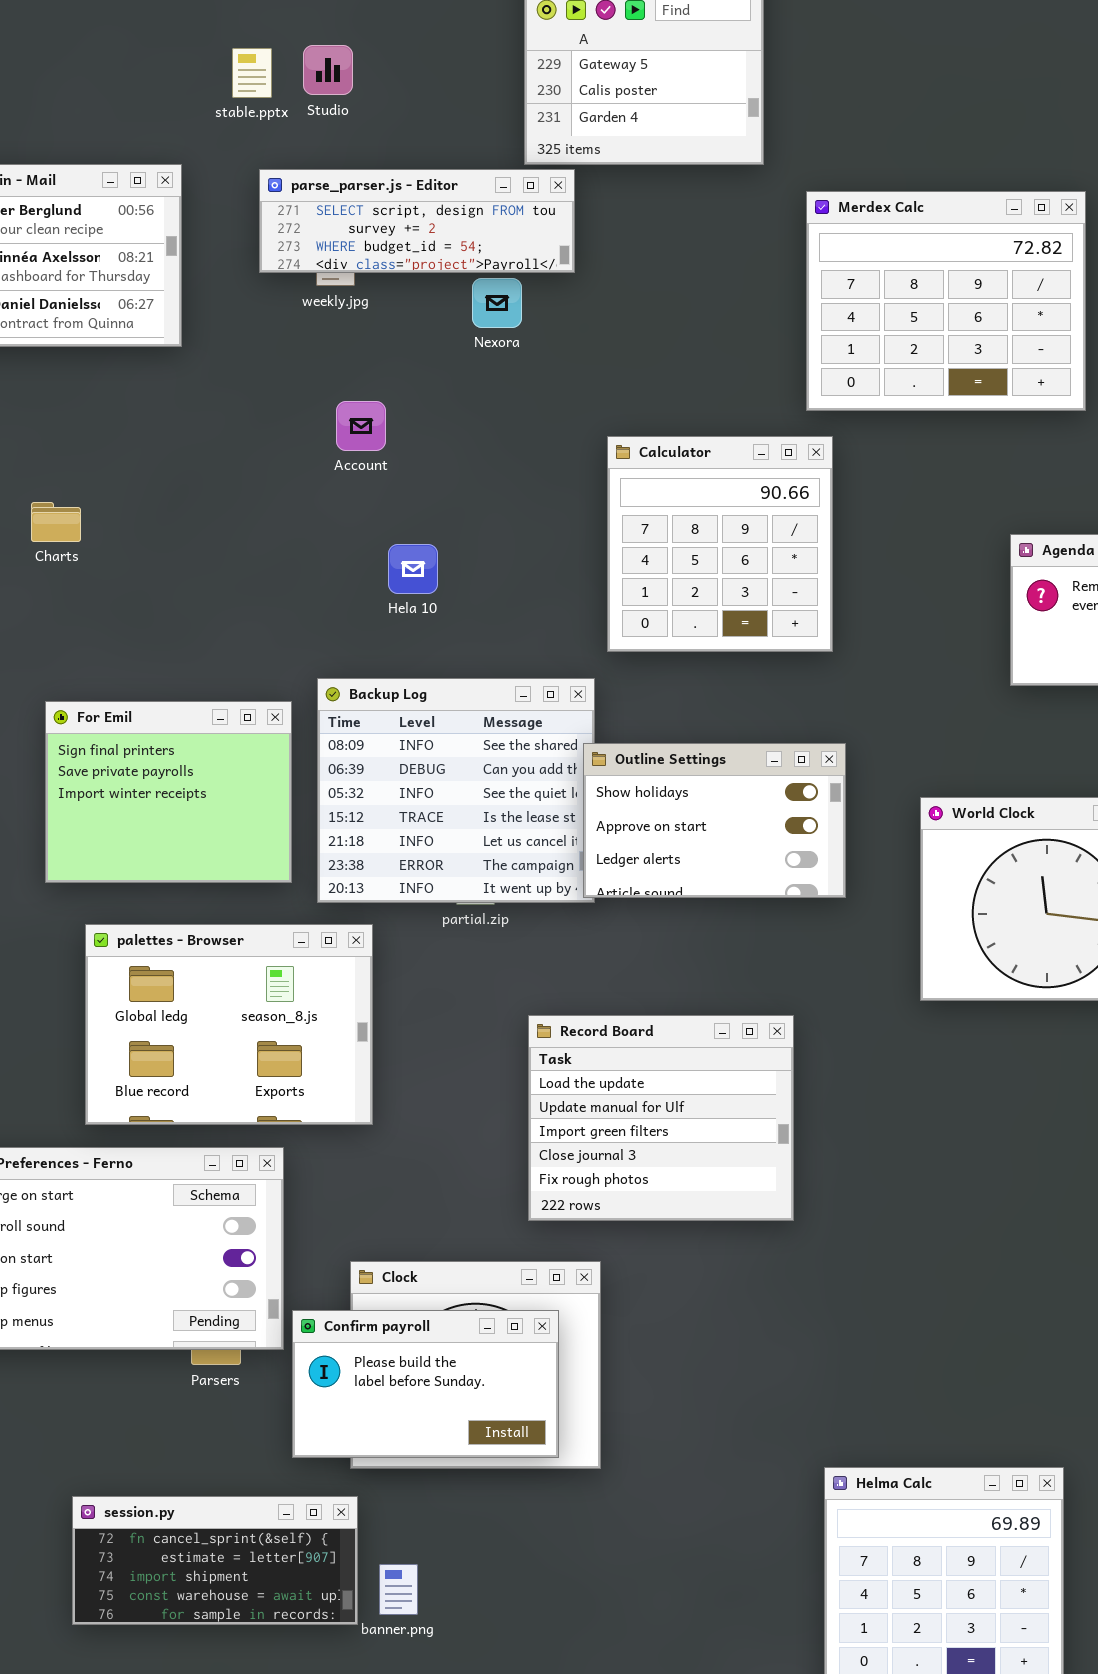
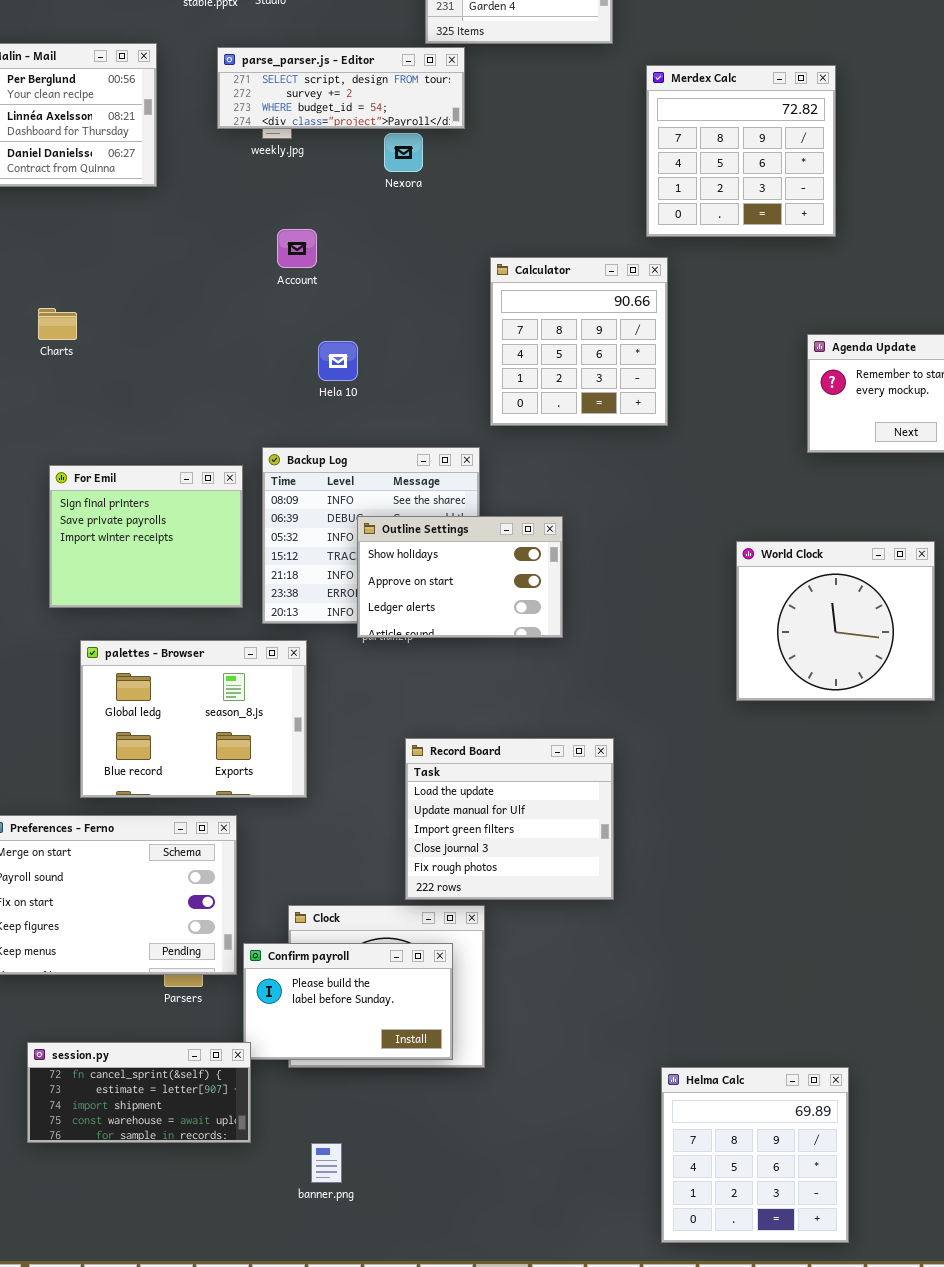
Merdex Calc: [806,191,1086,411] -> [646,65,836,237], resized
Outline Settings: [583,743,846,898] -> [357,516,563,638], moved
Record Board: [528,1015,794,1221] -> [405,738,614,900], moved
session.py: [72,1496,358,1625] -> [27,1042,251,1143], moved

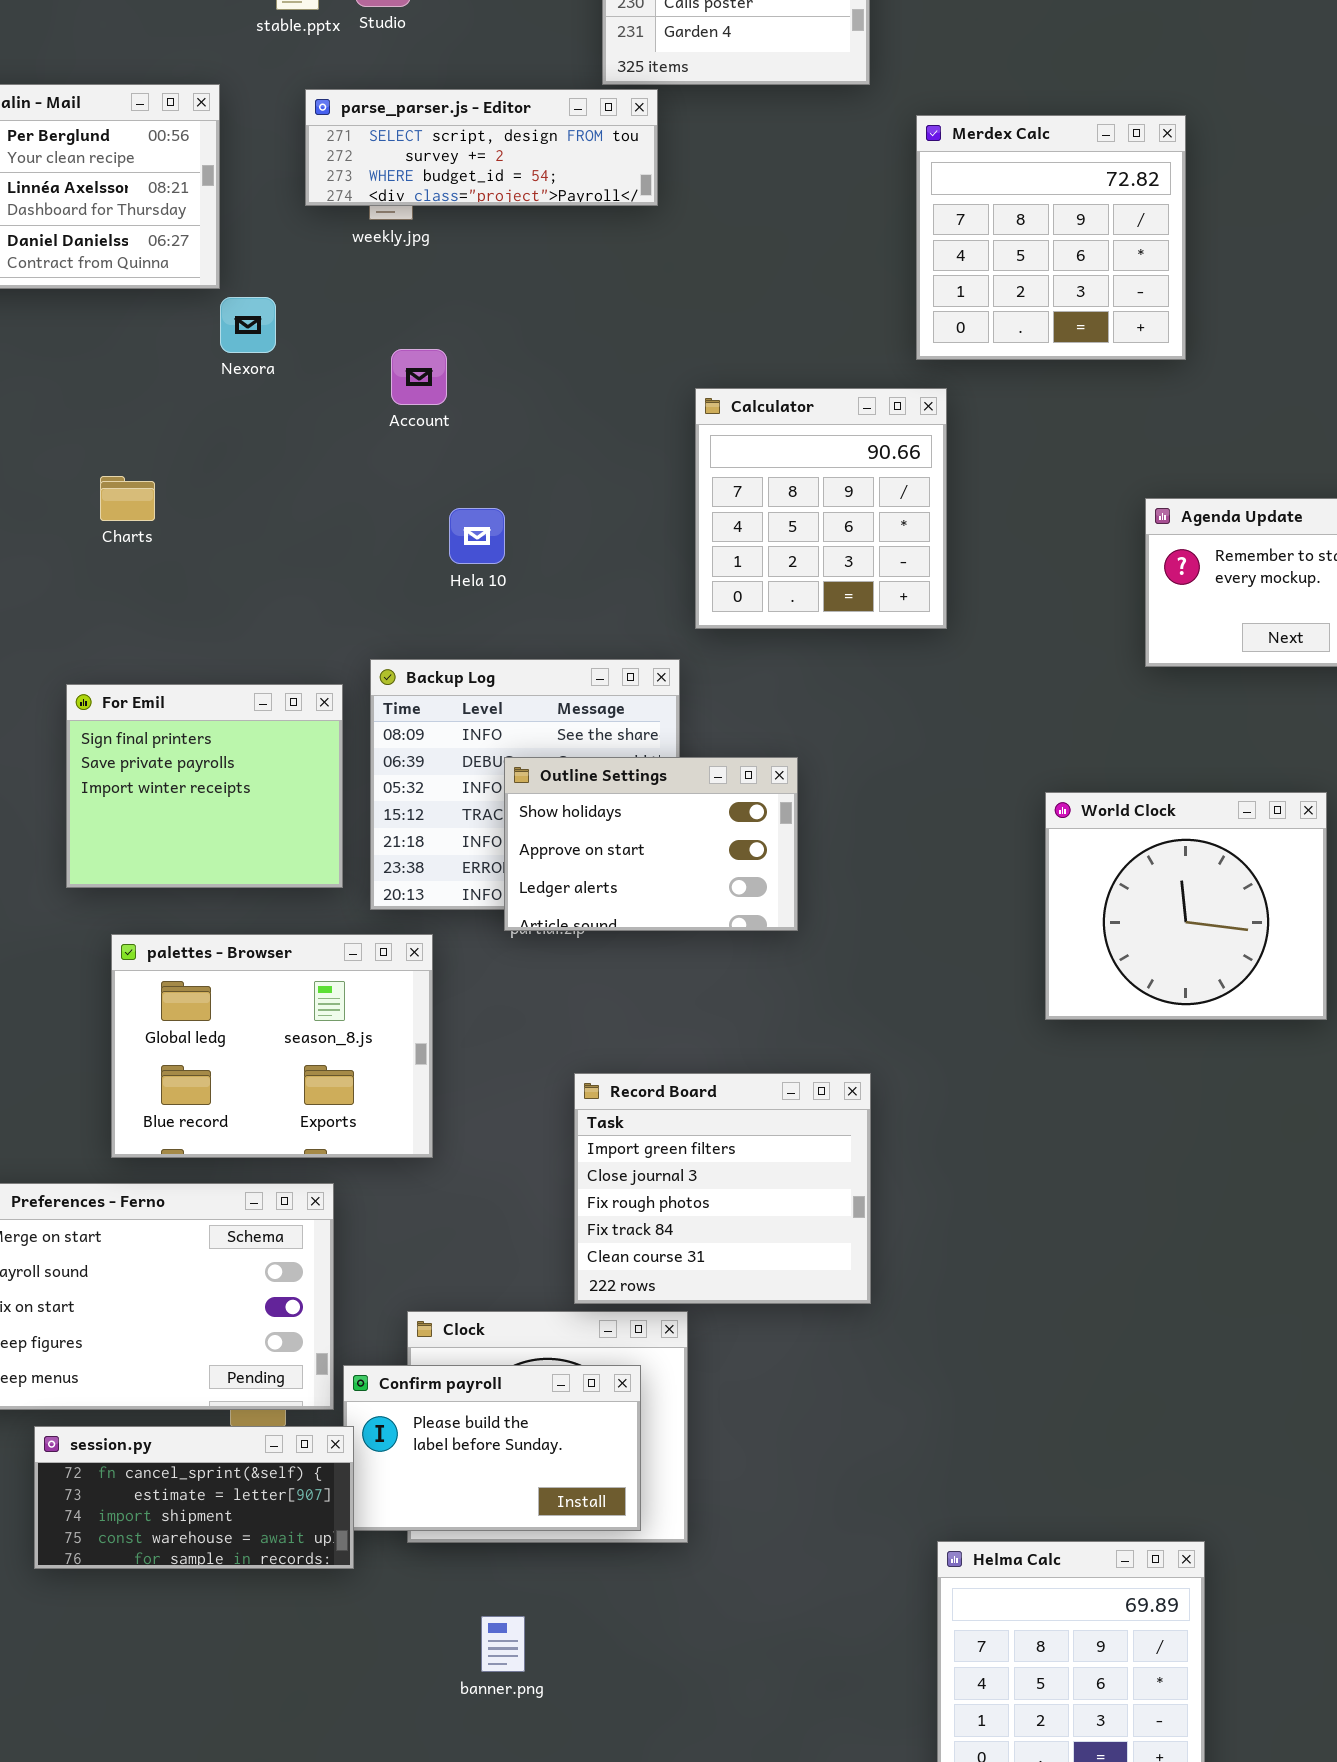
Nexora: [384,133,423,172] -> [220,297,276,353], moved
Charts: [38,308,77,340] -> [100,476,155,521], moved
Record Board: [405,738,614,900] -> [574,1073,871,1304], scrolled down 2 rows
session.py: [27,1042,251,1143] -> [34,1426,354,1569], moved
banner.png: [311,1143,342,1183] -> [481,1616,525,1672], moved

